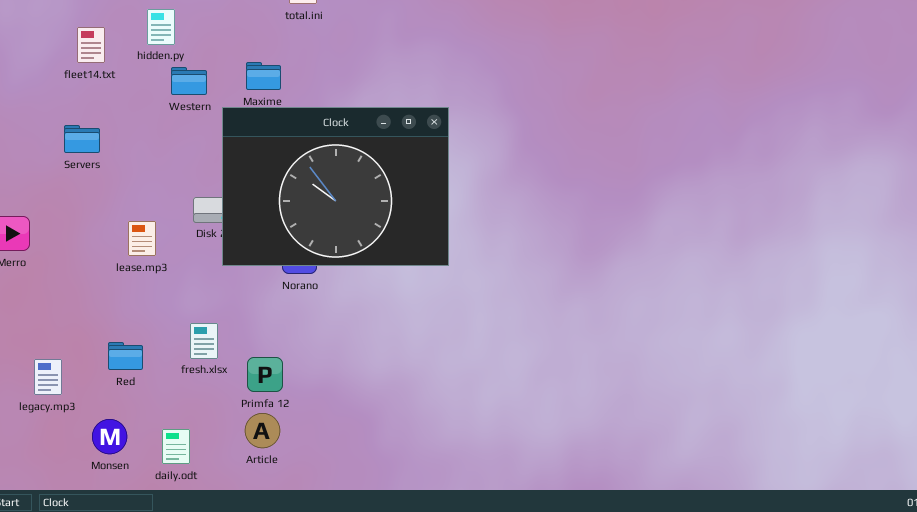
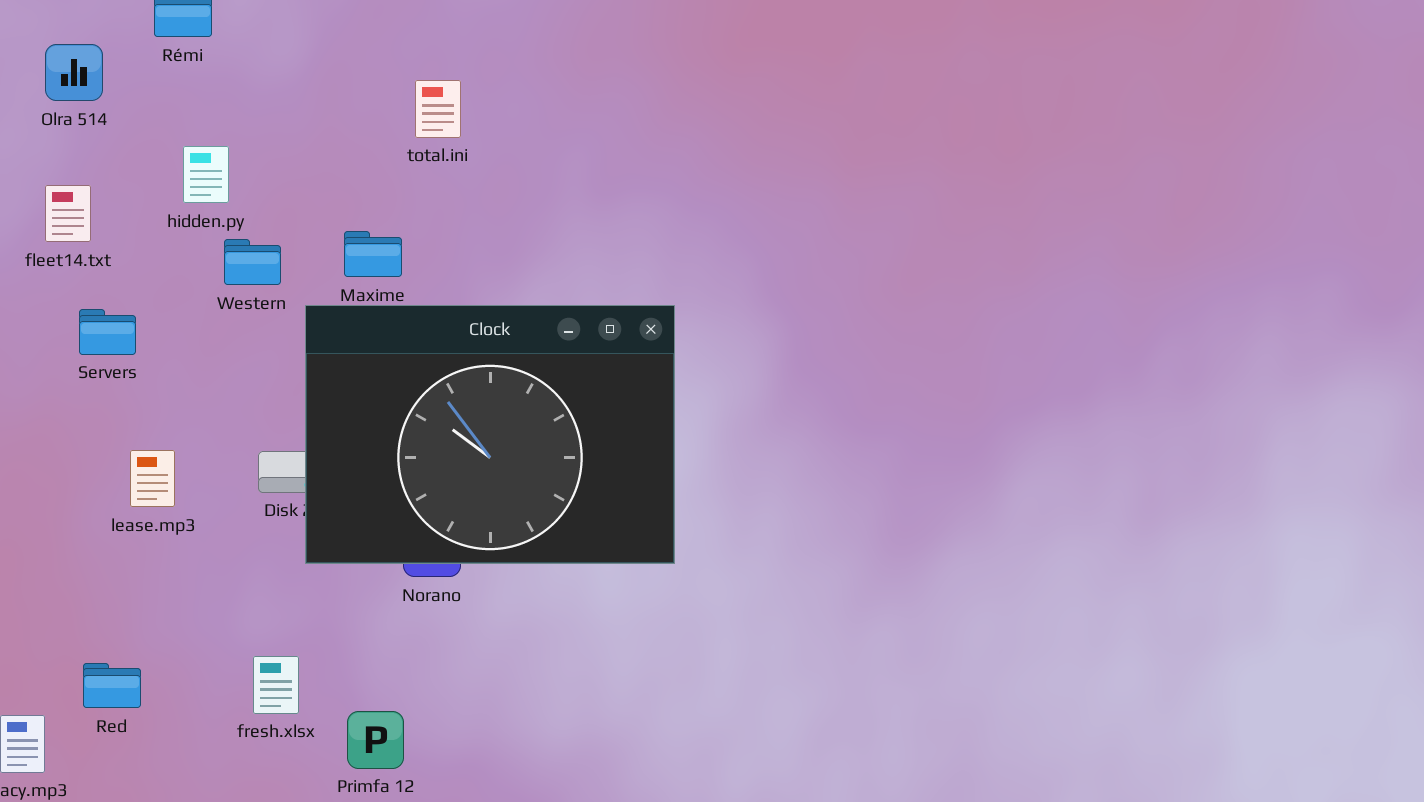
fleet14.txt: [77,27,105,63] -> [45,185,91,242], moved
Servers: [64,125,100,153] -> [79,309,136,355], moved
lease.mp3: [128,221,156,256] -> [130,450,175,507], moved
Red: [108,342,143,370] -> [83,663,141,708], moved

